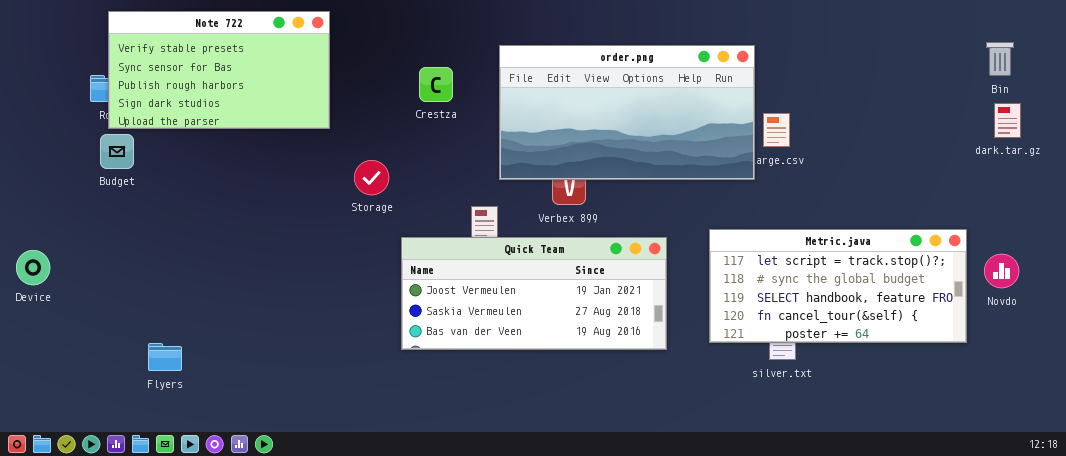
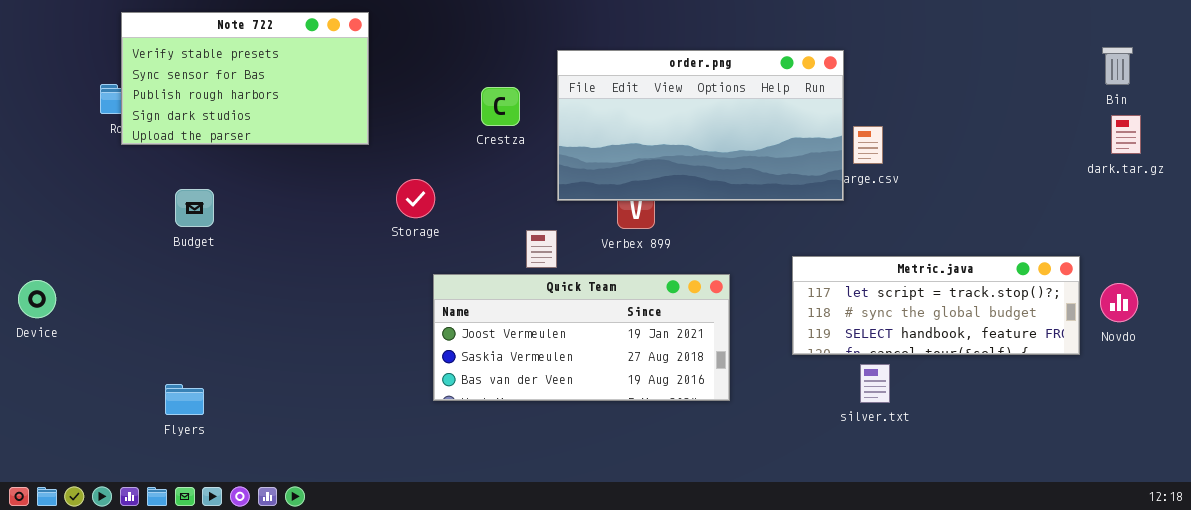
Crestza: [419,67,453,102] -> [481,87,520,126], moved
Budget: [100,134,134,169] -> [175,189,214,227], moved
Metric.java: [709,229,967,343] -> [792,256,1080,355], resized
Quick Team: [401,237,667,350] -> [433,274,730,401], moved

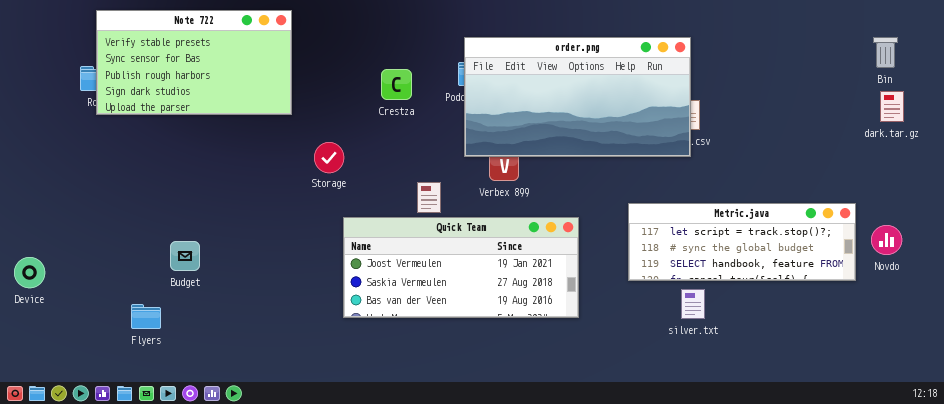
order.png: [557,50,844,201] -> [464,37,691,157], moved
Budget: [175,189,214,227] -> [170,241,200,271], moved
Device: [18,280,56,318] -> [14,257,45,288], moved

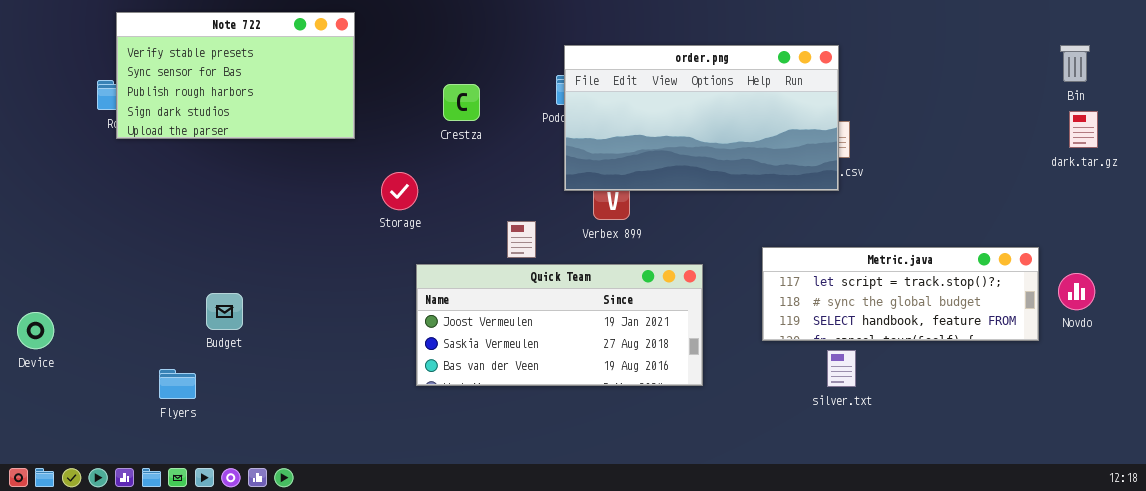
Crestza: [381,69,412,100] -> [443,84,480,121], moved

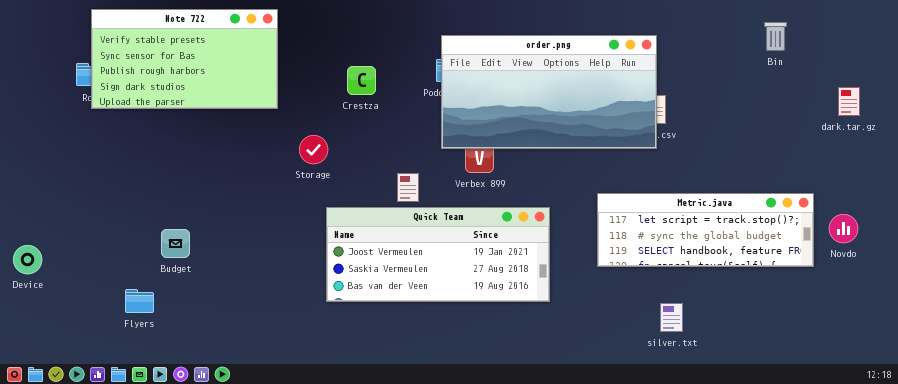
Bin: [1060,45,1090,82] -> [764,22,787,51], moved
silver.txt: [827,350,856,387] -> [660,303,683,332], moved

